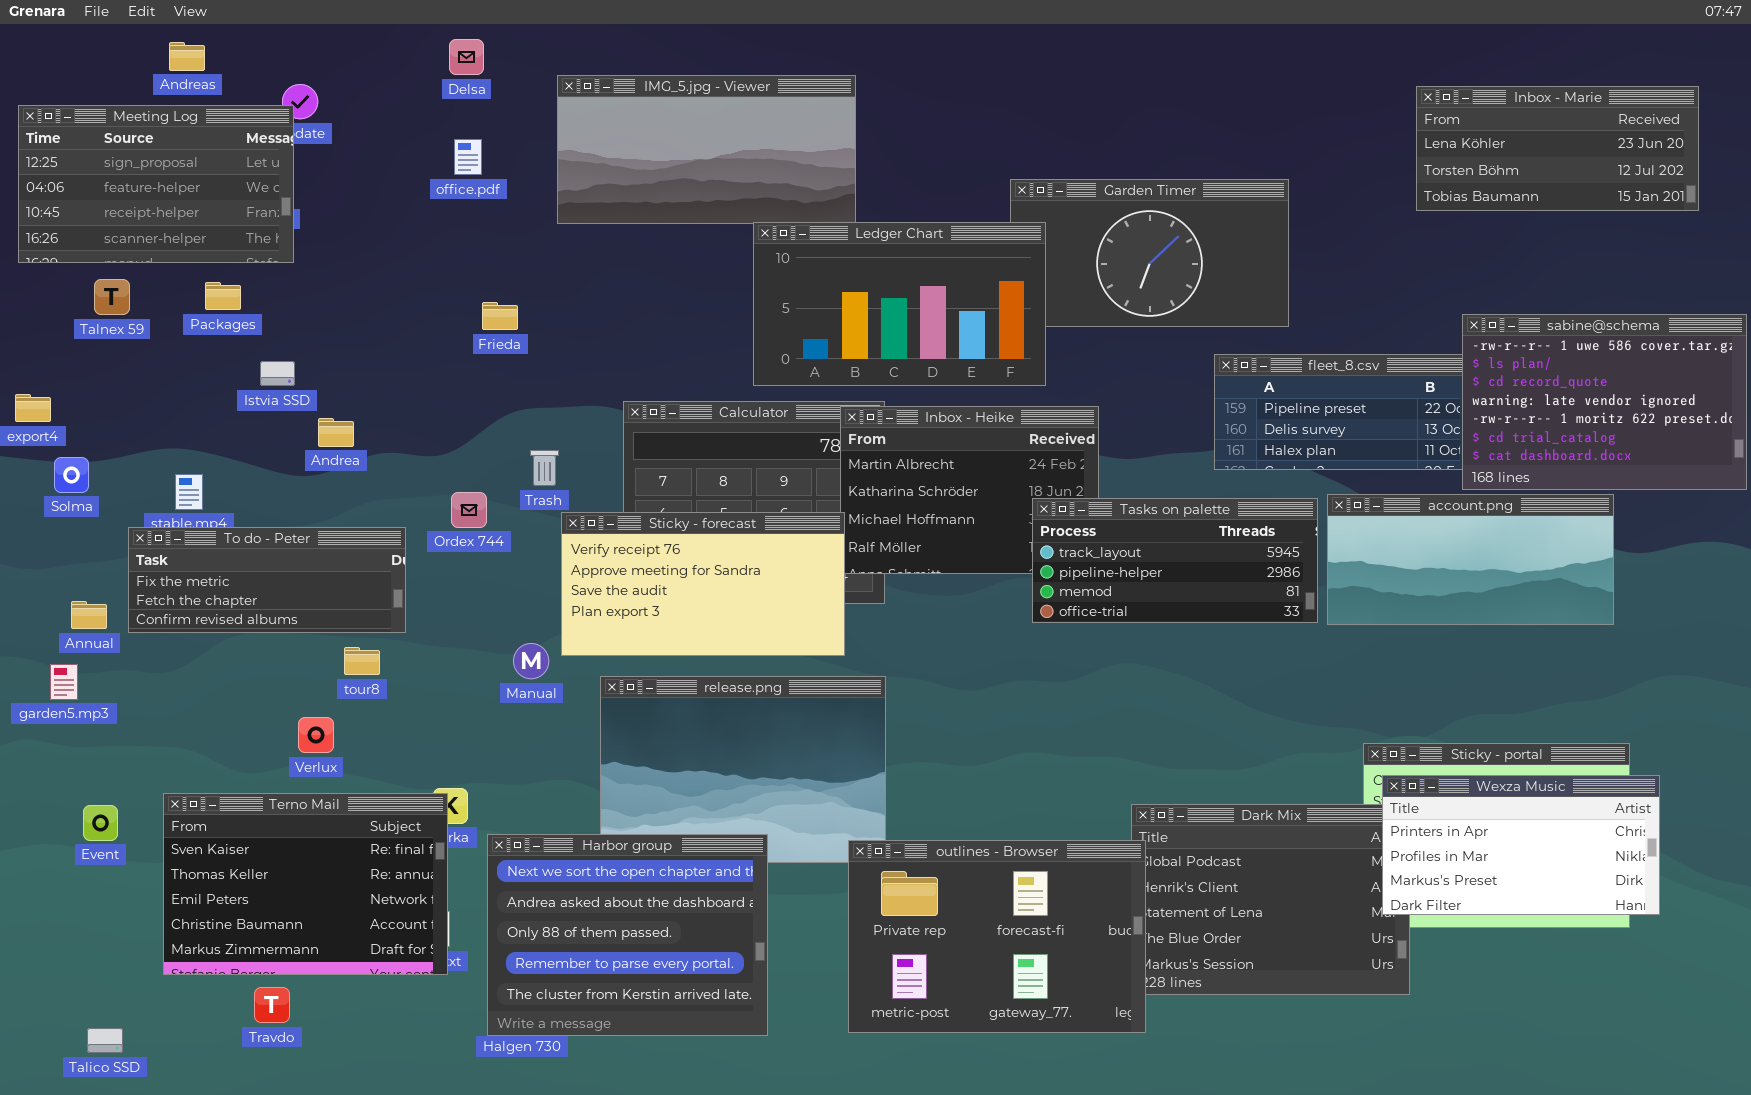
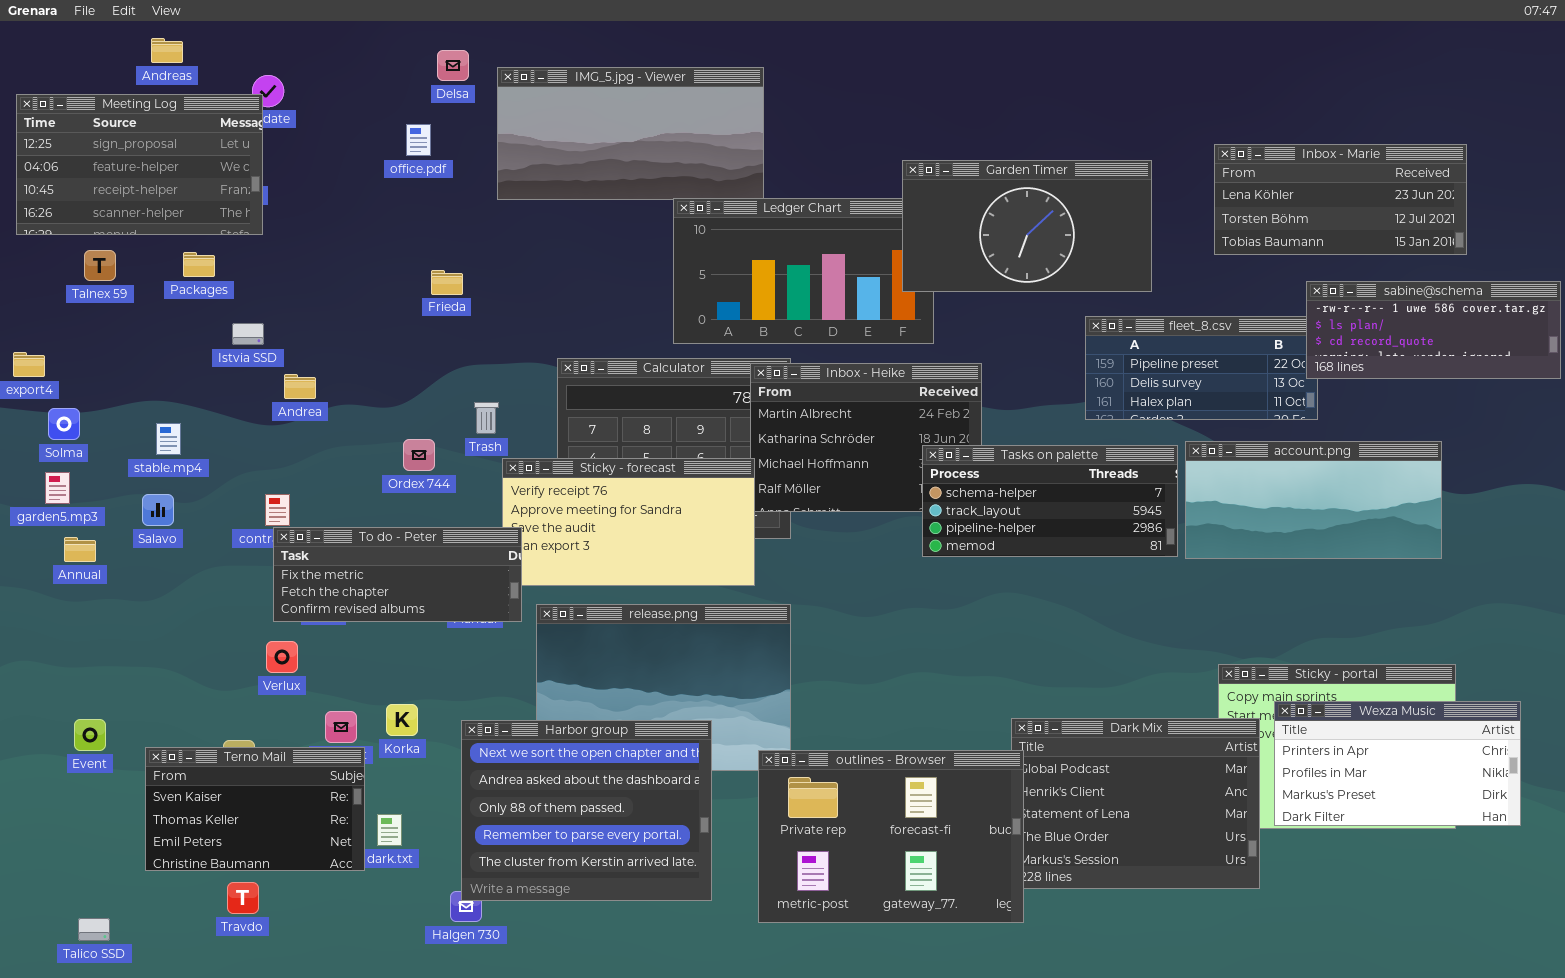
Delsa: [449,39,484,75] -> [437,50,469,81], moved
Inbox - Marie: [1416,86,1699,211] -> [1214,144,1467,255], moved
Garden Timer: [1010,179,1289,327] -> [902,160,1152,292], raised
sabine@schema: [1462,314,1747,490] -> [1306,281,1561,379], resized
Tasks on palette: [1032,498,1318,623] -> [922,445,1178,557], scrolled up 1 row
To do - Peter: [128,527,406,633] -> [273,527,522,622], moved
garden5.mp3: [50,664,78,700] -> [45,472,70,504], moved
Wexza Music: [1382,775,1660,915] -> [1274,701,1521,826], moved
Terno Mail: [163,793,448,975] -> [145,747,365,871], resized
Harbor group: [487,834,768,1036] -> [461,720,712,901], moved

